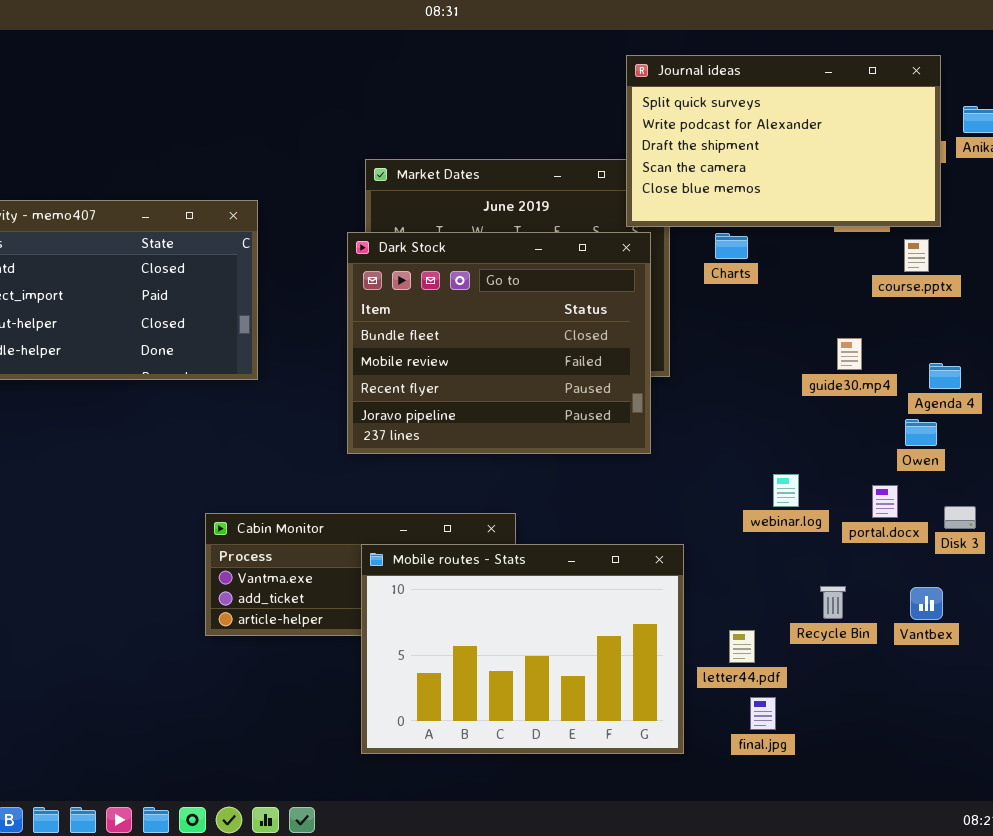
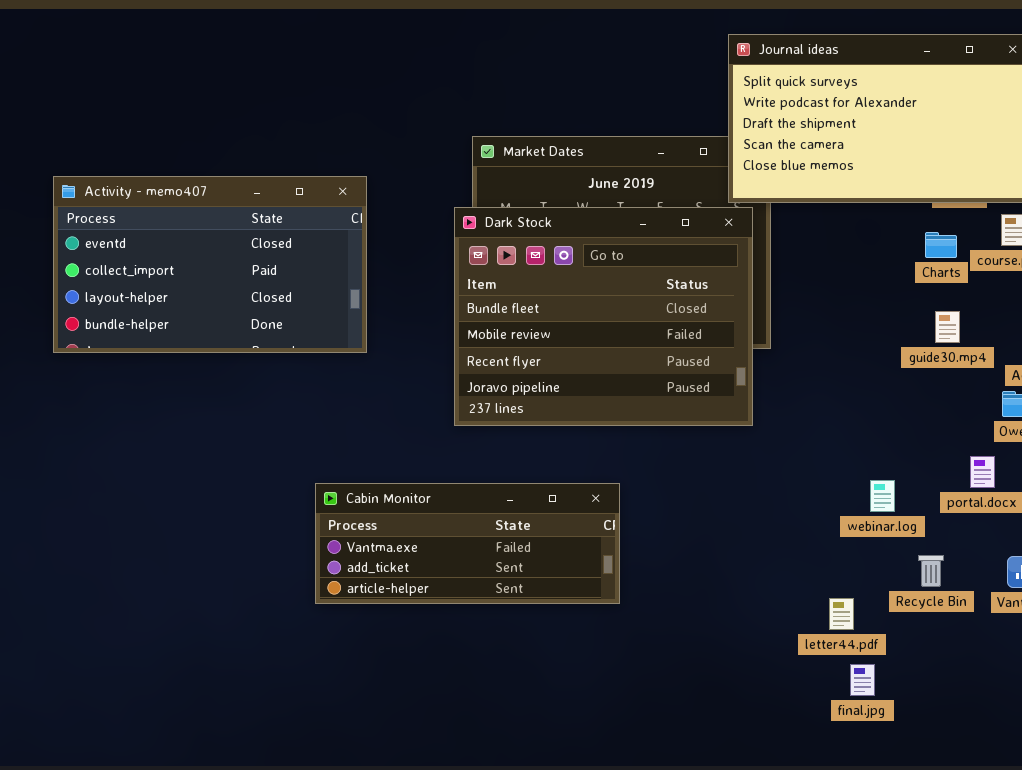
Charts: [715,233,748,259] -> [925,232,957,258], moved
webinar.log: [773,474,799,507] -> [870,480,895,512], moved
Mobile routes - Stats: [361,544,684,754] -> none, closed

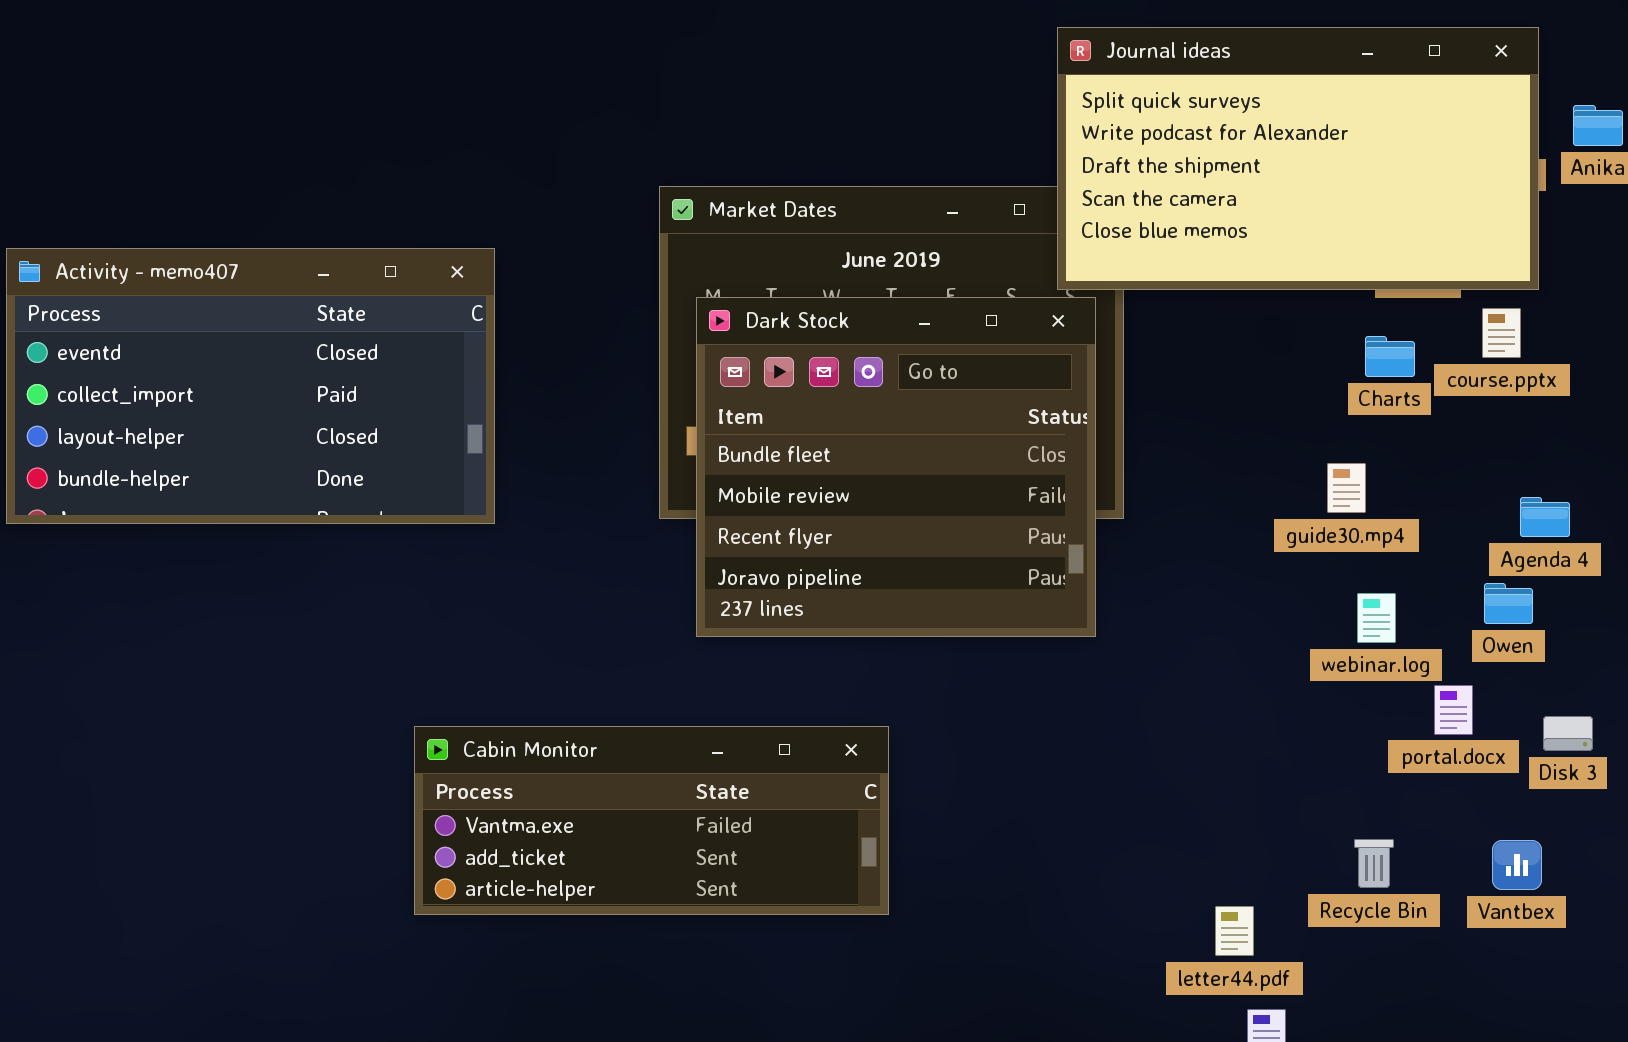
Dark Stock: [454,207,753,426] -> [696,297,1096,637], resized
guide30.mp4: [935,311,960,343] -> [1327,463,1366,513], moved
webinar.log: [870,480,895,512] -> [1357,593,1396,643], moved

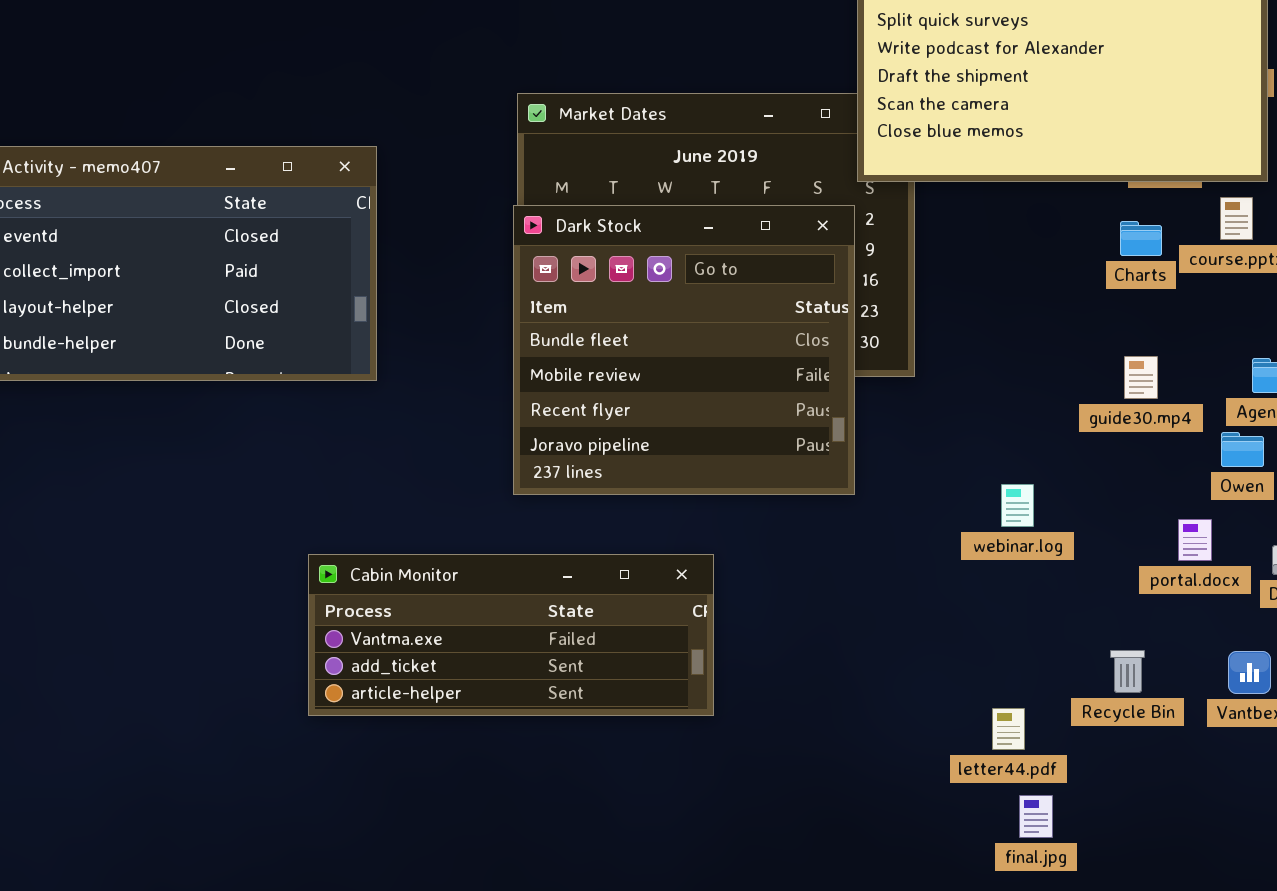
Dark Stock: [696,297,1096,637] -> [513,205,855,495], moved
guide30.mp4: [1327,463,1366,513] -> [1124,356,1158,399], moved
webinar.log: [1357,593,1396,643] -> [1001,484,1034,527], moved

